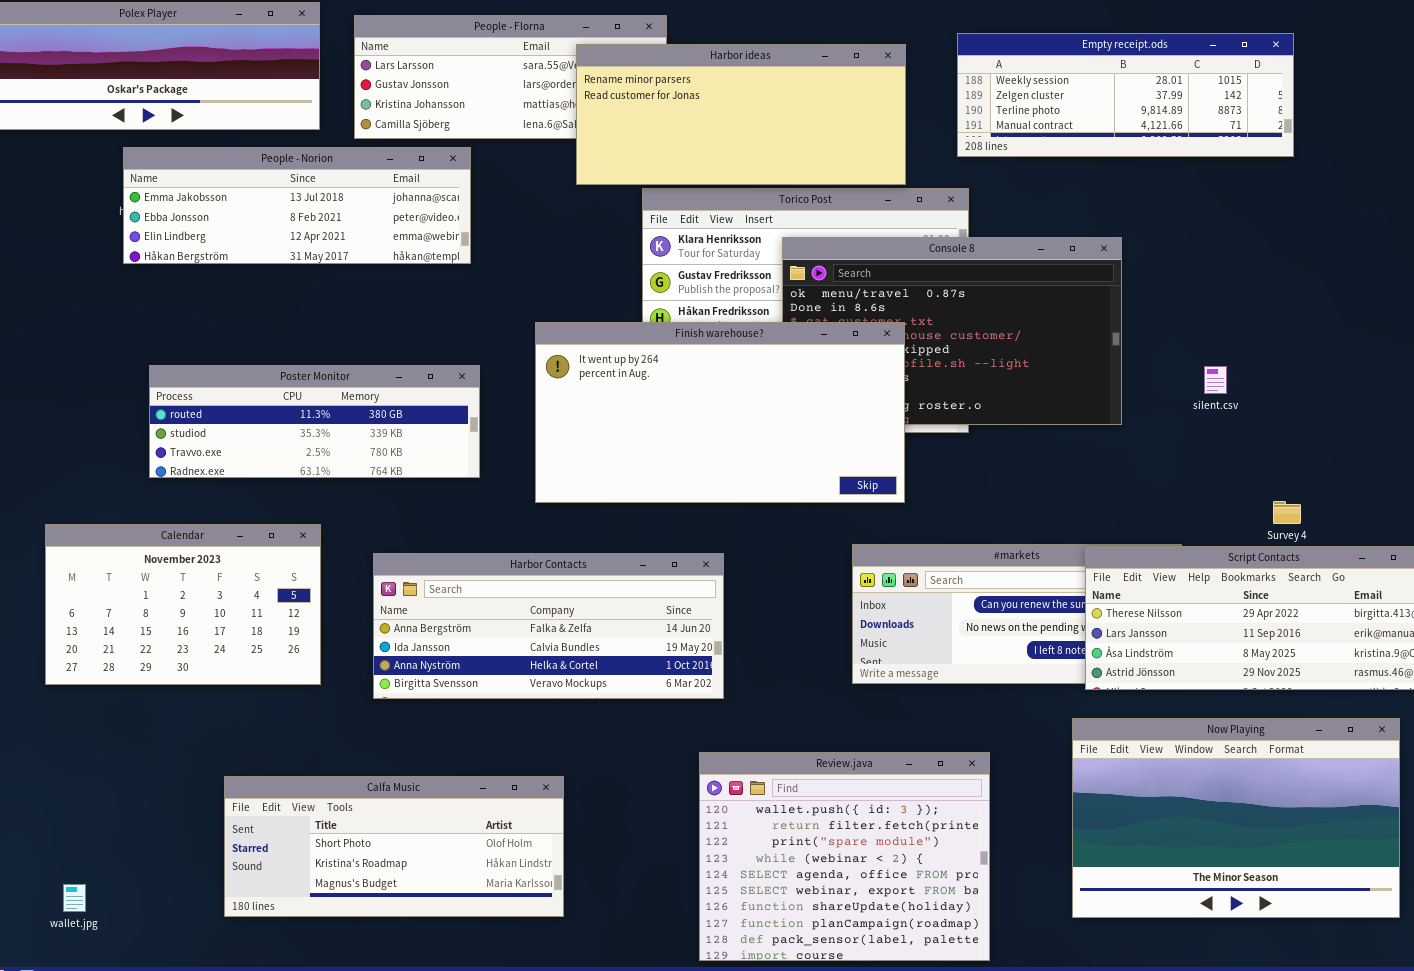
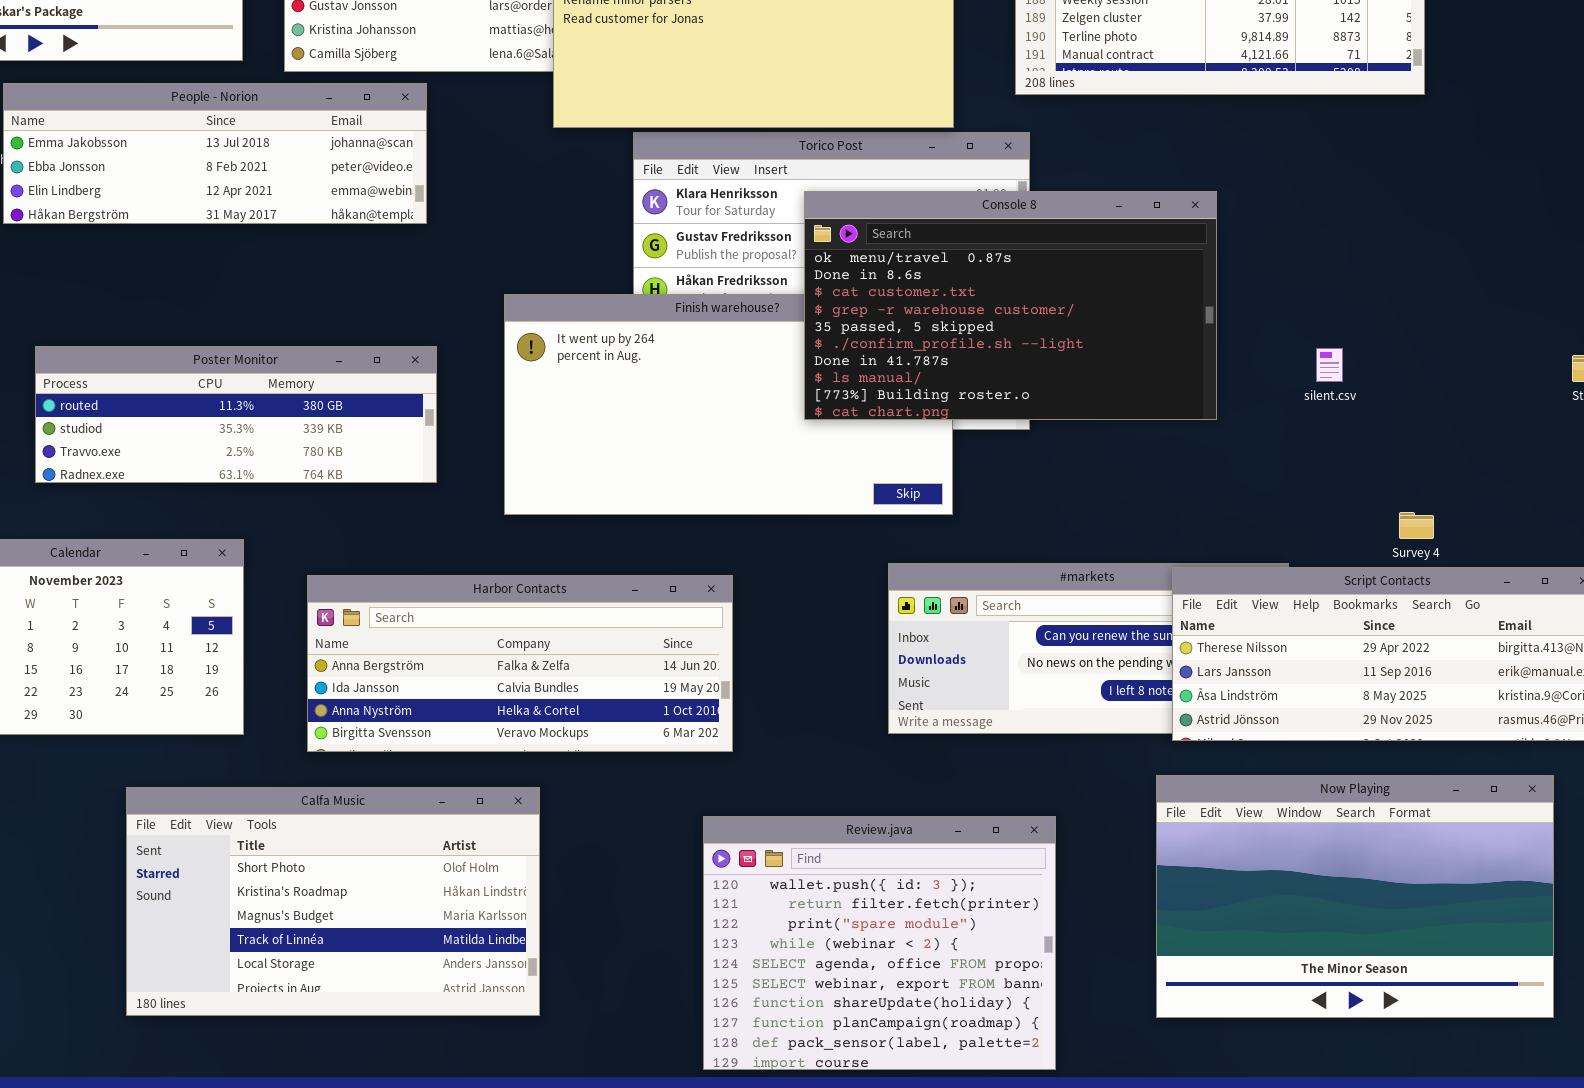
Console 8: [782,237,1122,425] -> [804,191,1217,420], raised
Calfa Music: [224,776,564,917] -> [126,787,540,1016], resized

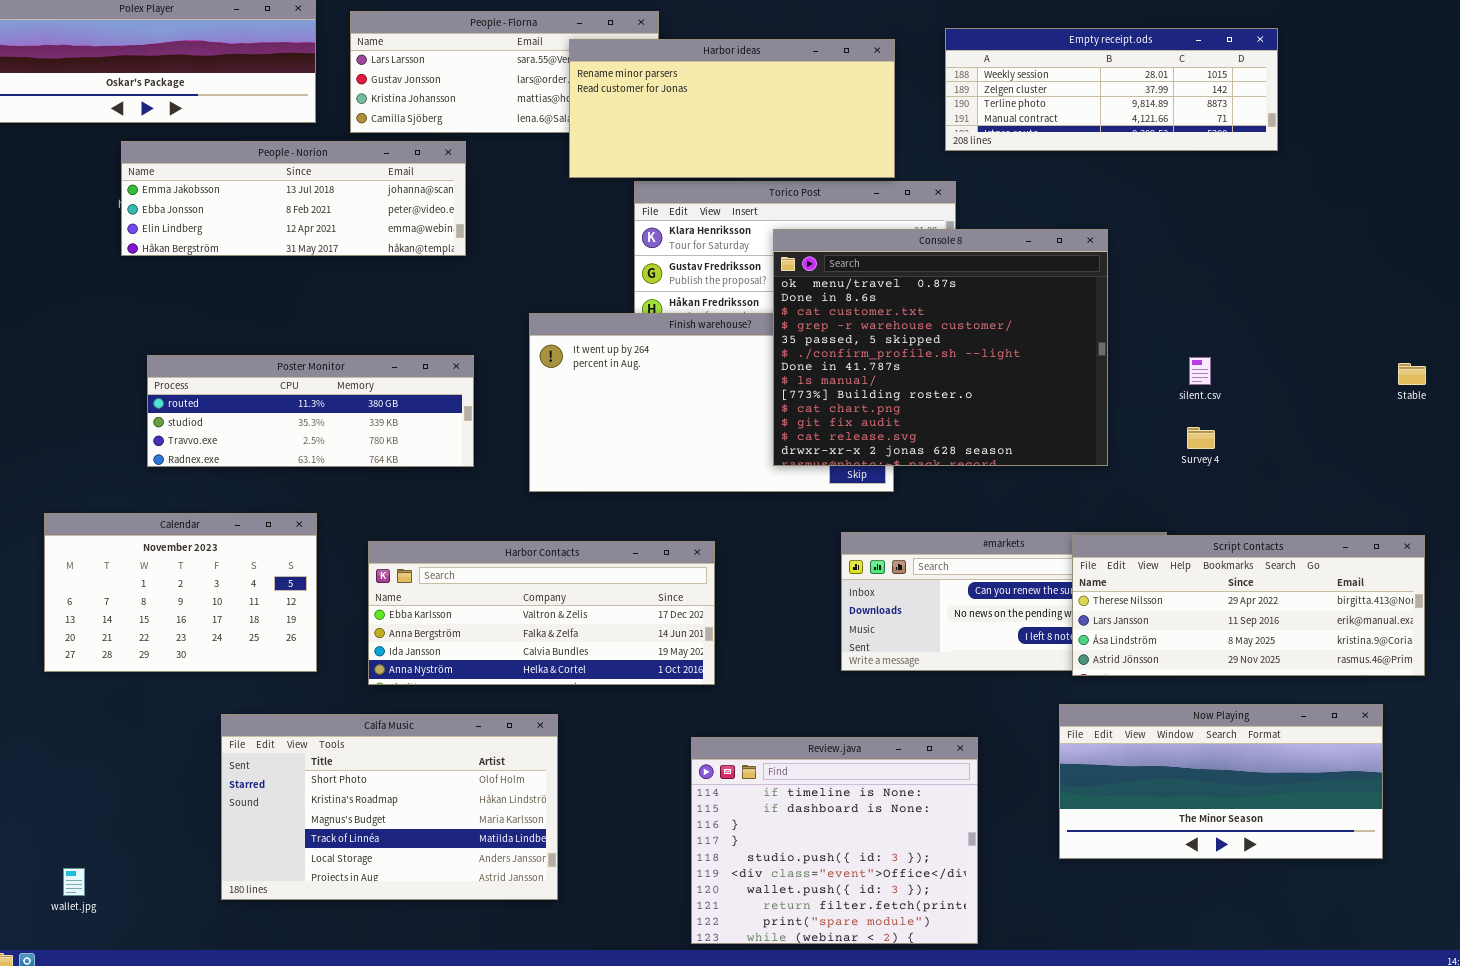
Console 8: [804,191,1217,420] -> [773,229,1108,466], resized
Survey 4: [1399,512,1434,539] -> [1187,427,1215,449], moved
Harbor Contacts: [307,575,733,752] -> [368,541,715,685], scrolled up 1 row
Now Playing: [1156,775,1554,1018] -> [1059,704,1383,859], resized
Review.java: [703,816,1056,1070] -> [691,737,978,944], scrolled up 6 rows

